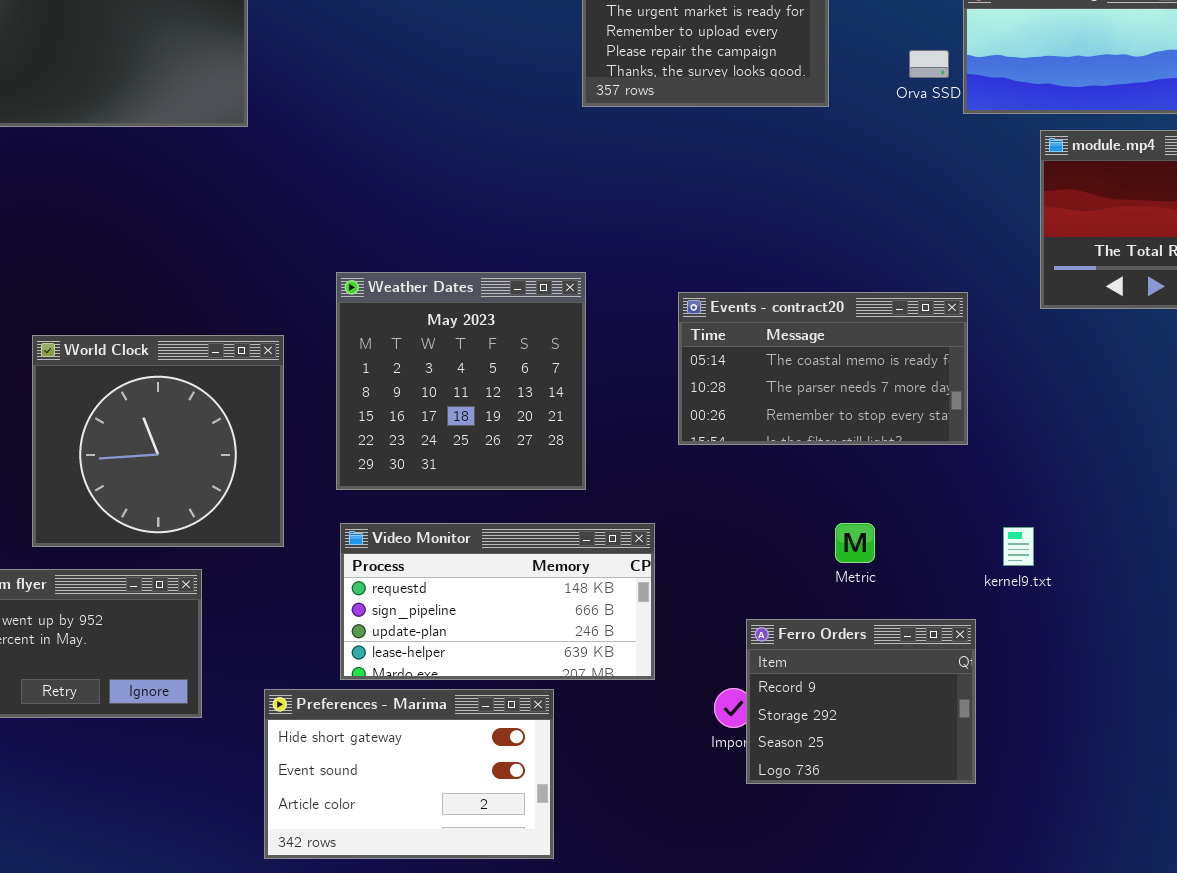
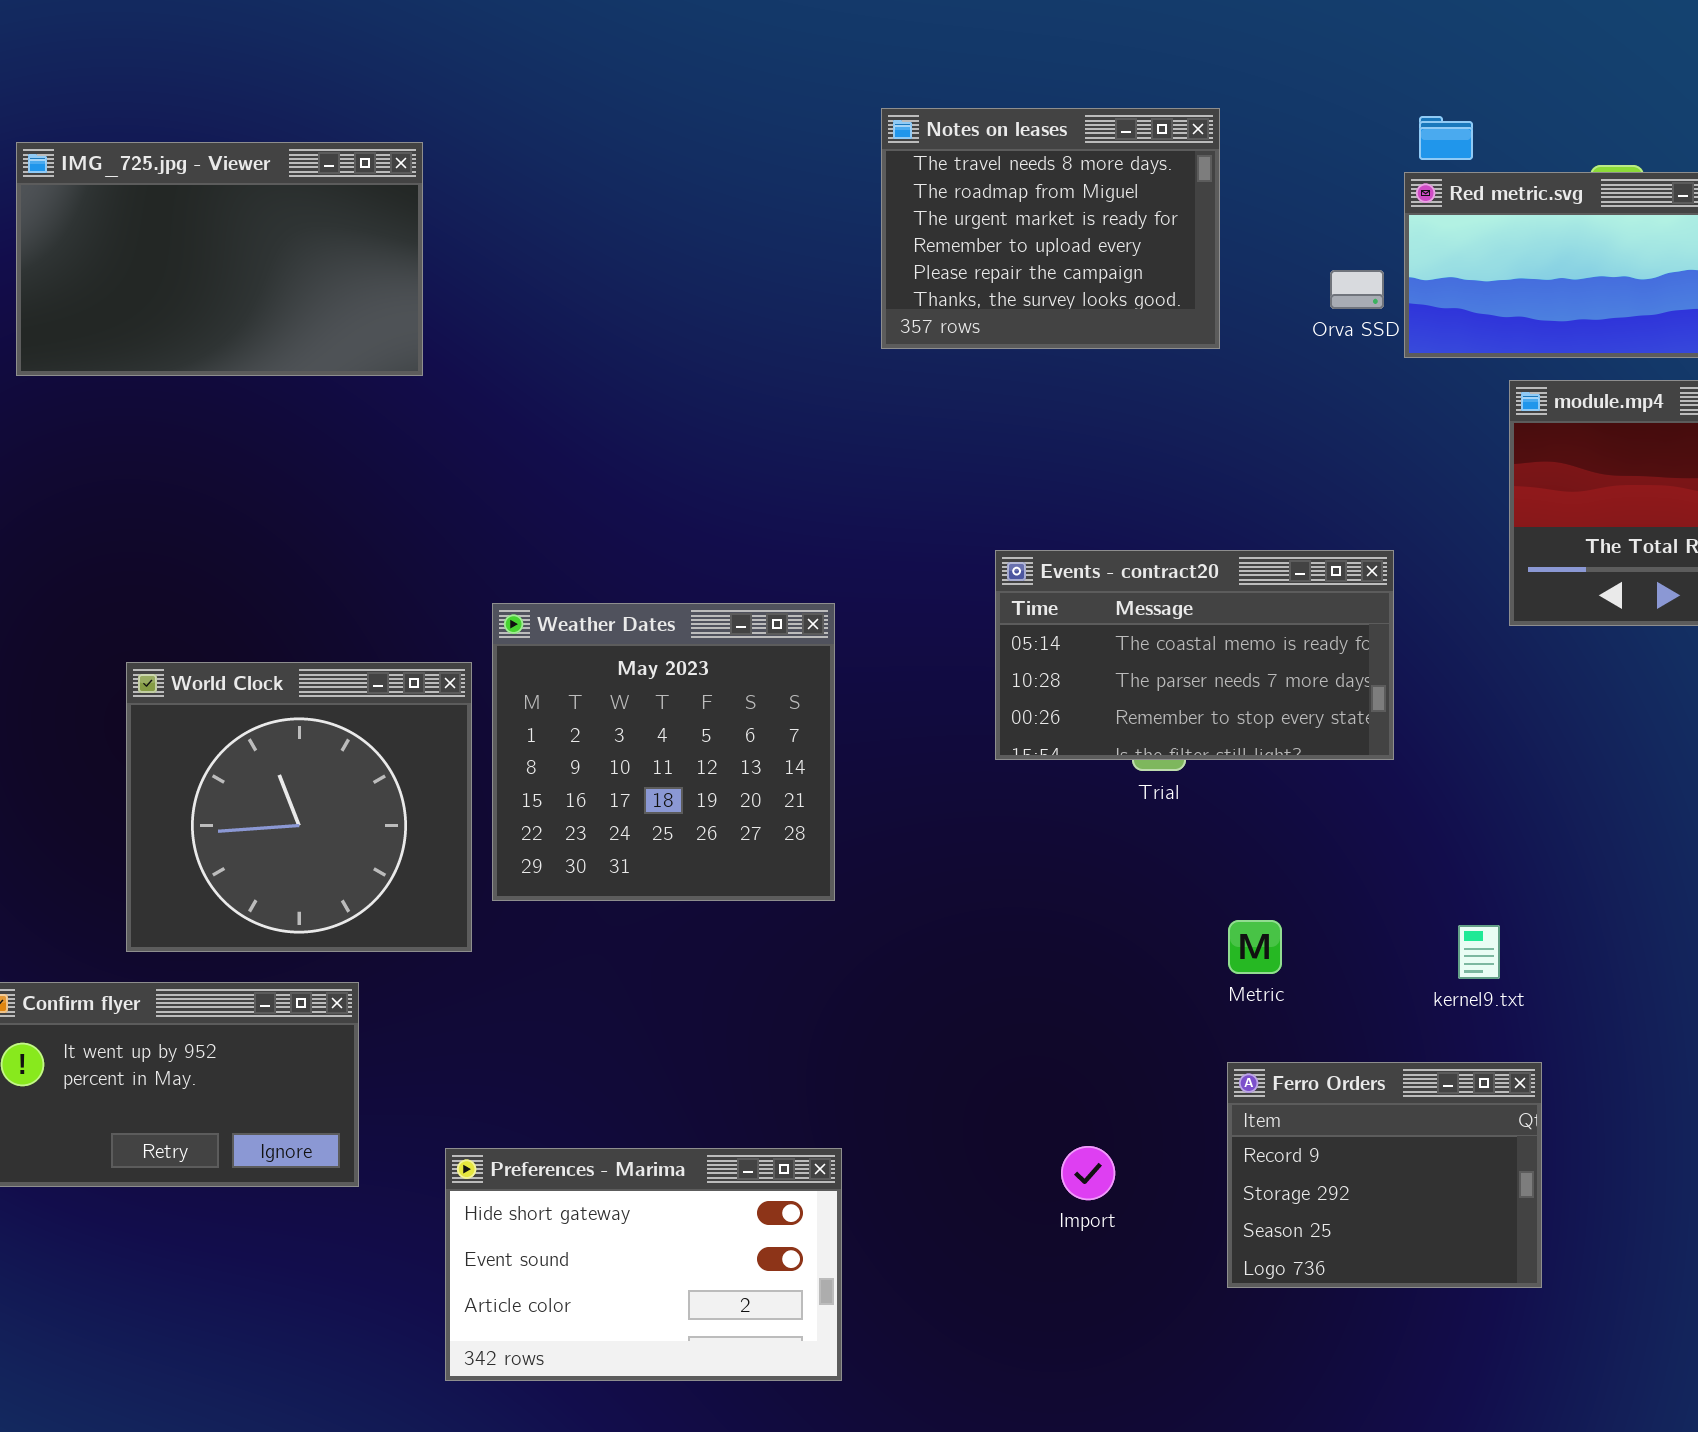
Weather Dates: [336,272,586,490] -> [492,603,835,901], moved
Events - contract20: [678,292,968,445] -> [995,550,1394,760], moved
Video Monitor: [340,523,655,680] -> none, closed
Ferro Orders: [746,619,976,784] -> [1227,1062,1542,1288], moved

